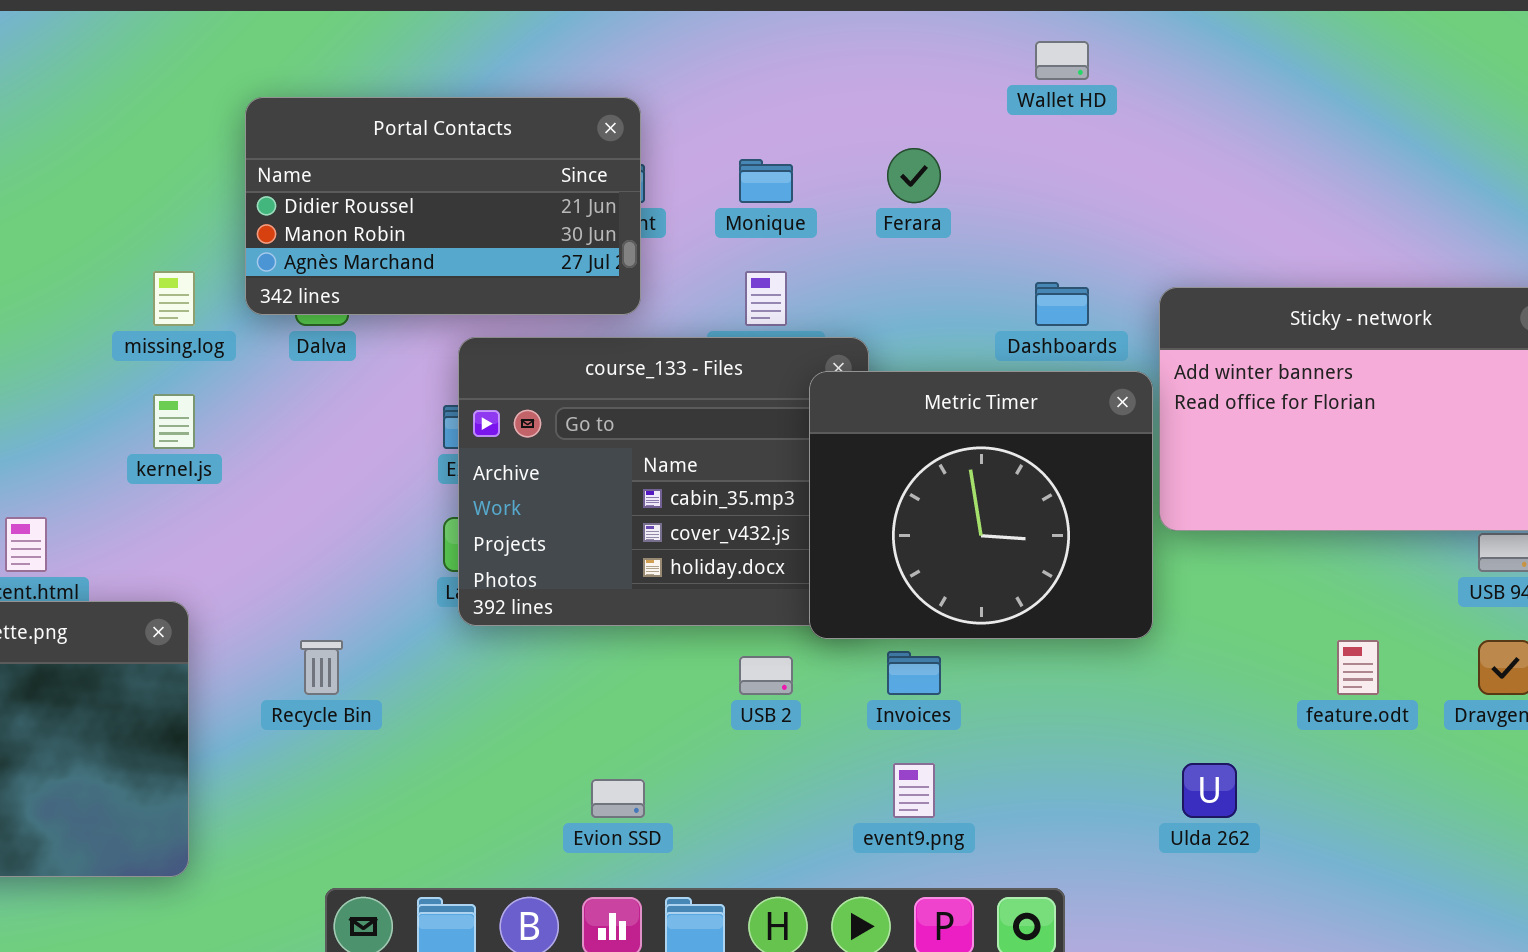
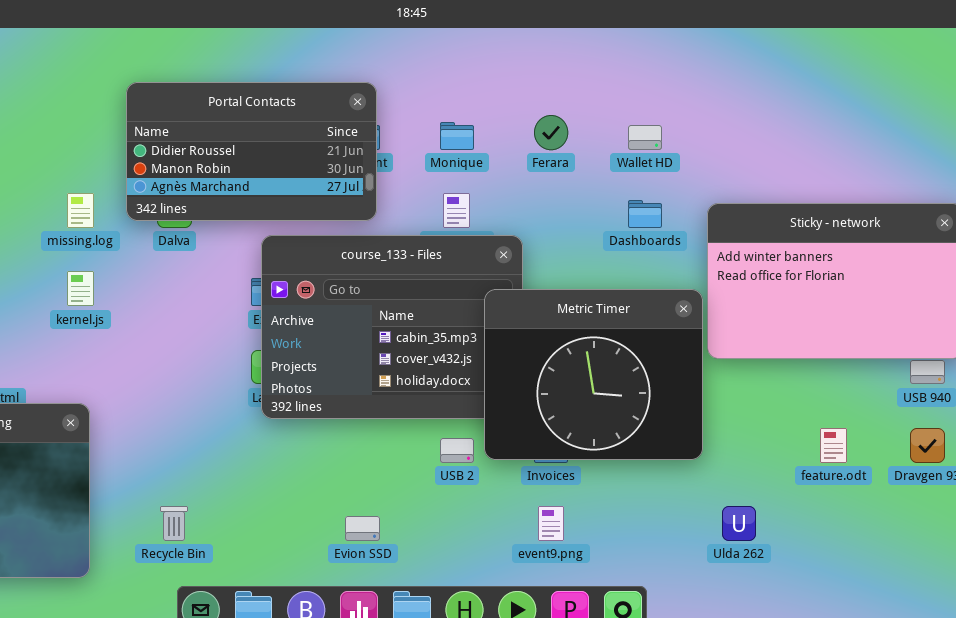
Wallet HD: [1035,41,1089,80] -> [628,125,662,150], moved
Metric Timer: [809,371,1153,639] -> [484,289,703,460], moved
Recycle Bin: [300,640,343,695] -> [160,506,188,541], moved

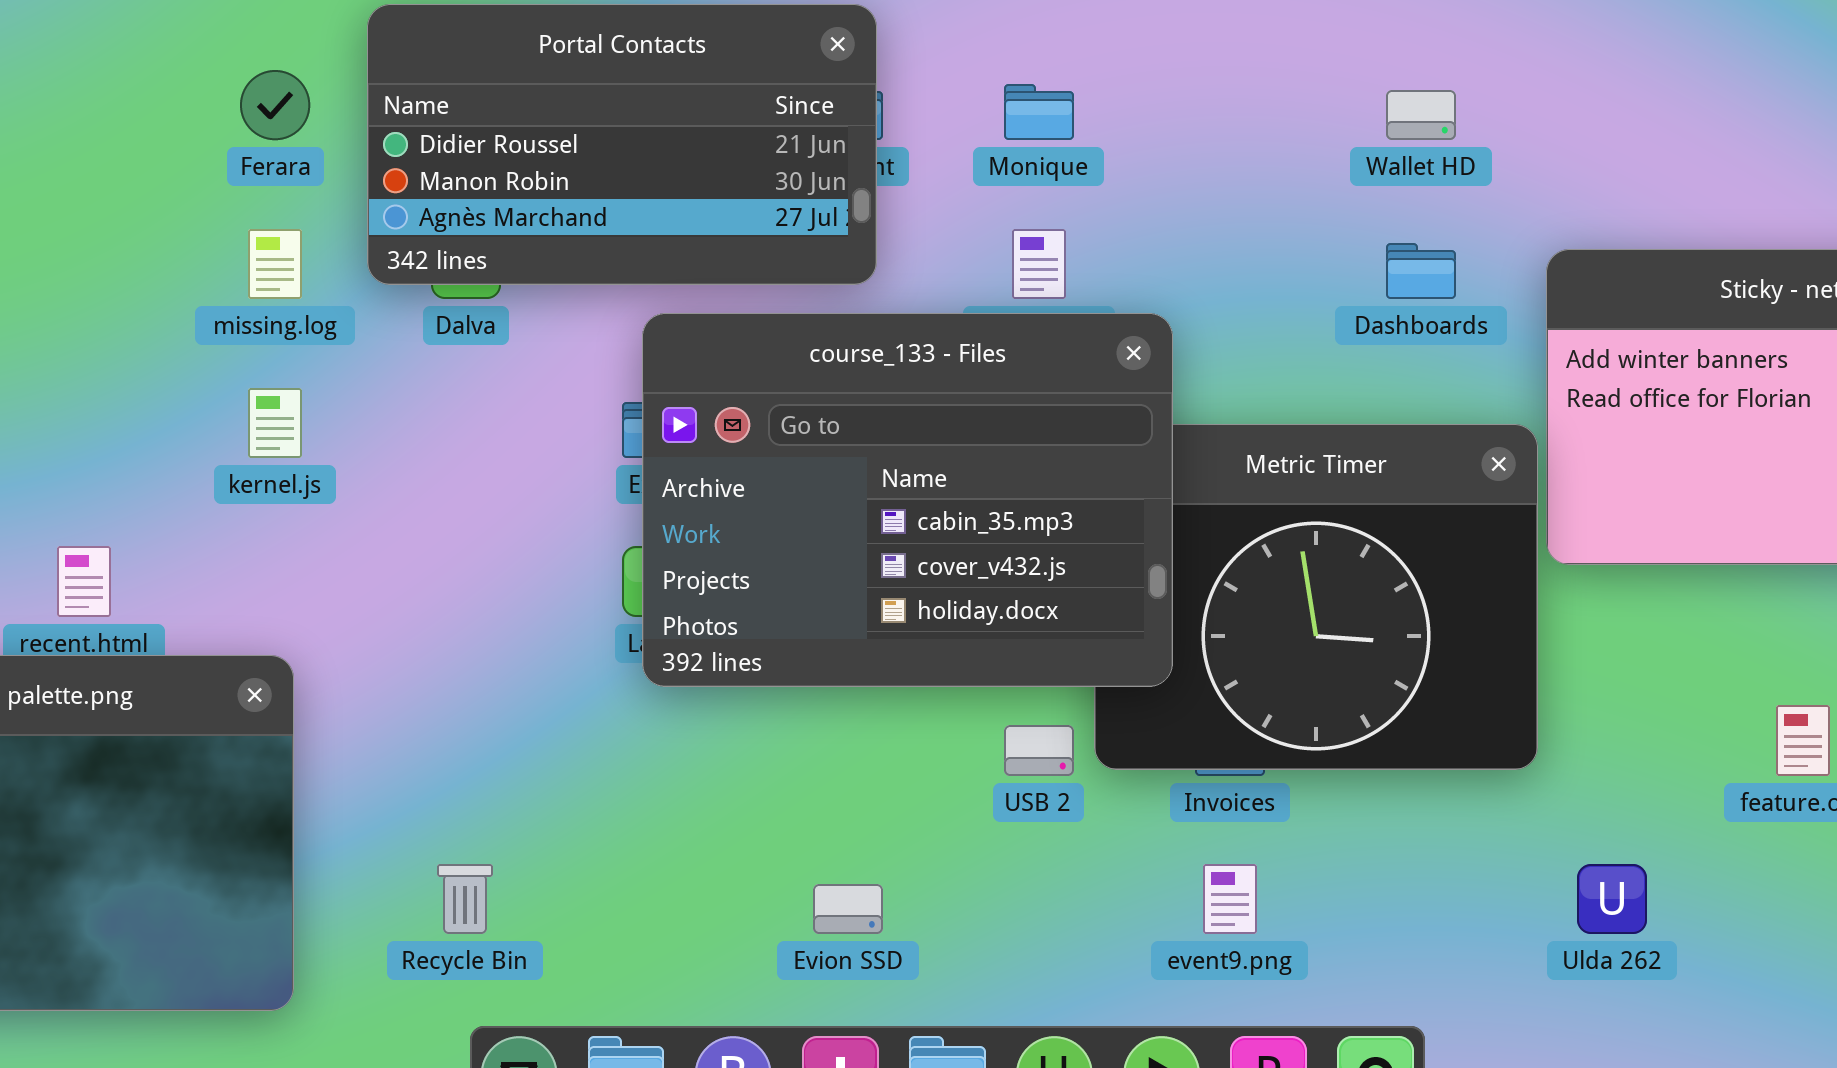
Ferara: [534,115,568,150] -> [240,70,310,140], moved
course_133 - Files: [261,235,523,419] -> [642,313,1173,687], raised

